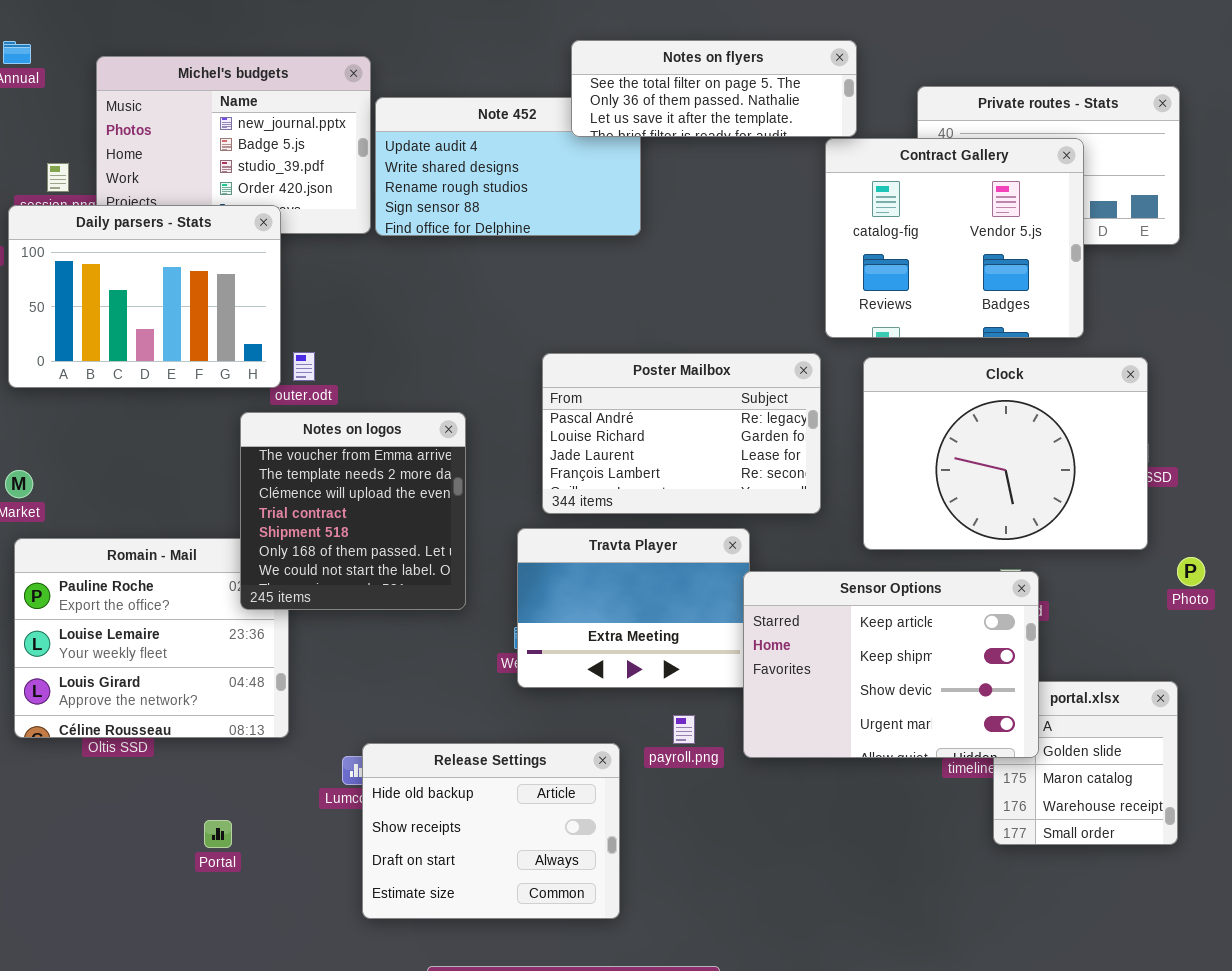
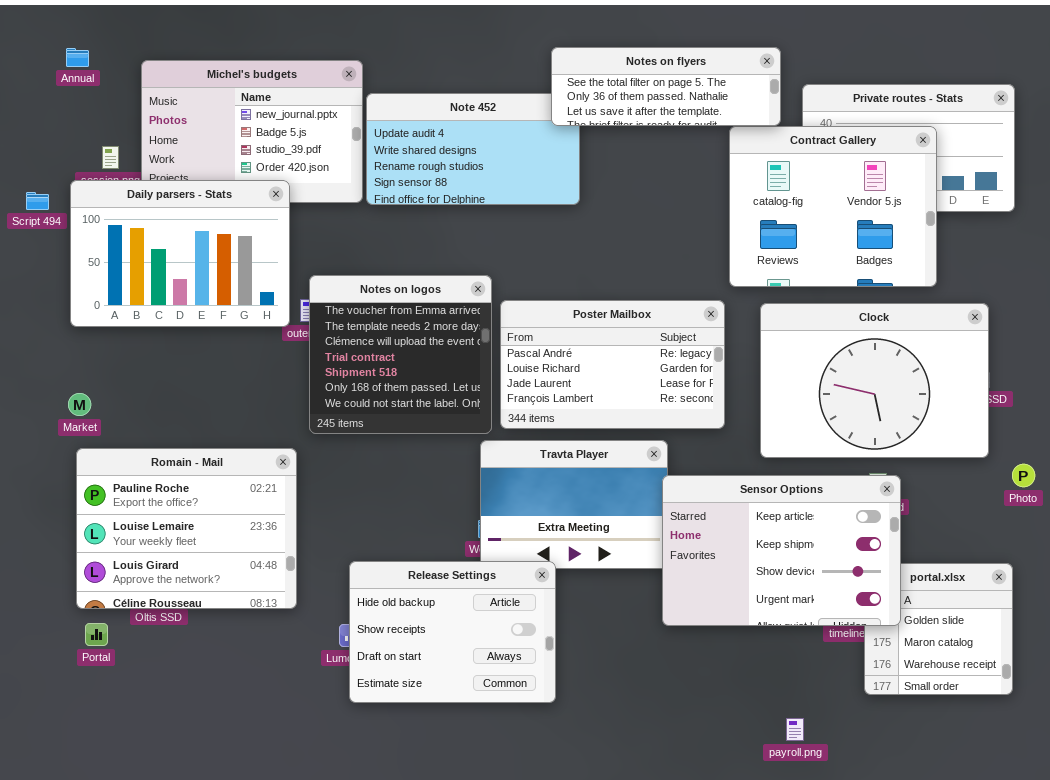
Notes on flyers: [571,40,857,137] -> [551,47,781,126], moved
Notes on logos: [240,412,466,610] -> [309,275,492,434], moved
payroll.png: [673,715,695,744] -> [786,718,804,741], moved
Release Settings: [362,743,620,919] -> [349,561,556,703], moved
Portal: [204,820,232,848] -> [85,623,108,646], moved

